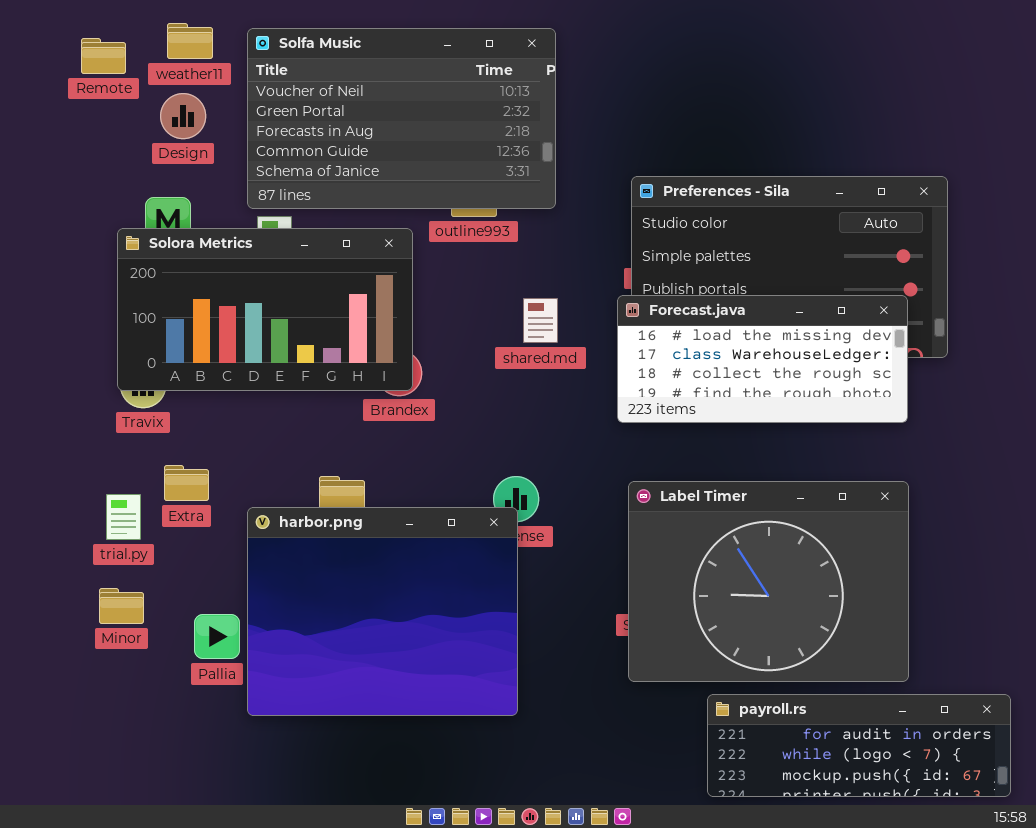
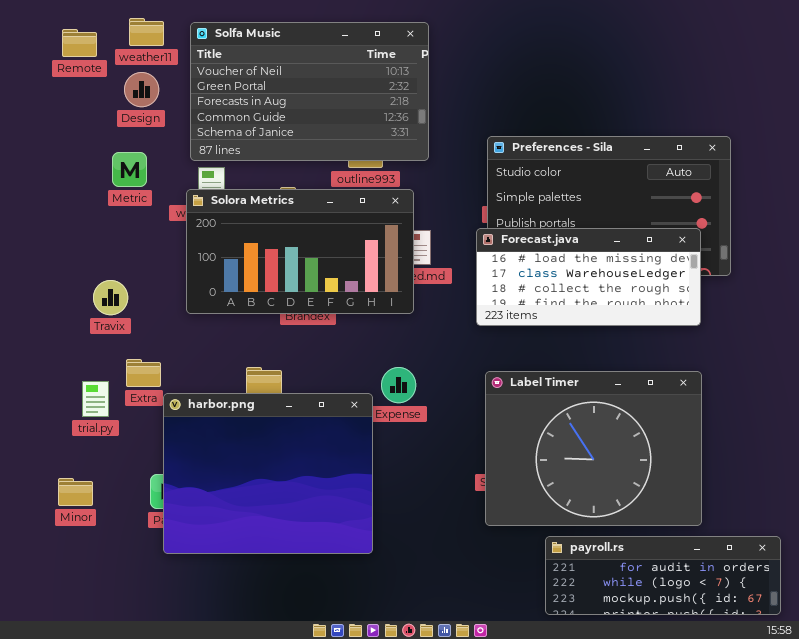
Solora Metrics: [117,228,413,391] -> [186,189,414,314], moved
harbor.png: [247,507,518,716] -> [163,393,373,554], moved
Minor: [99,588,144,624] -> [58,478,93,506], moved

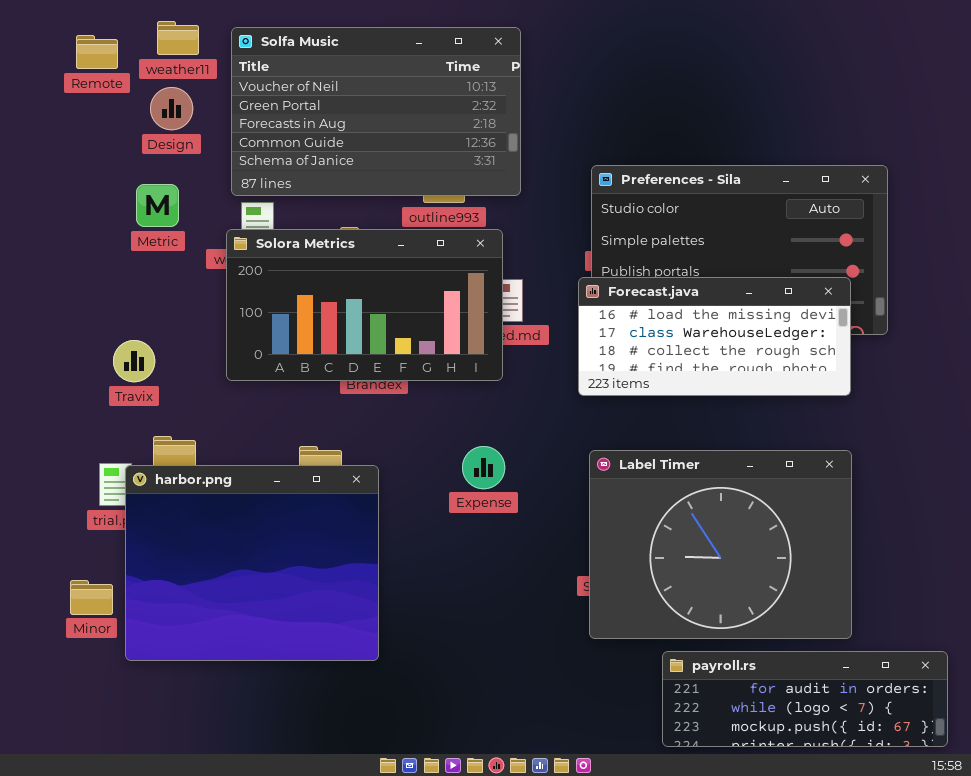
harbor.png: [163,393,373,554] -> [125,465,379,661], moved

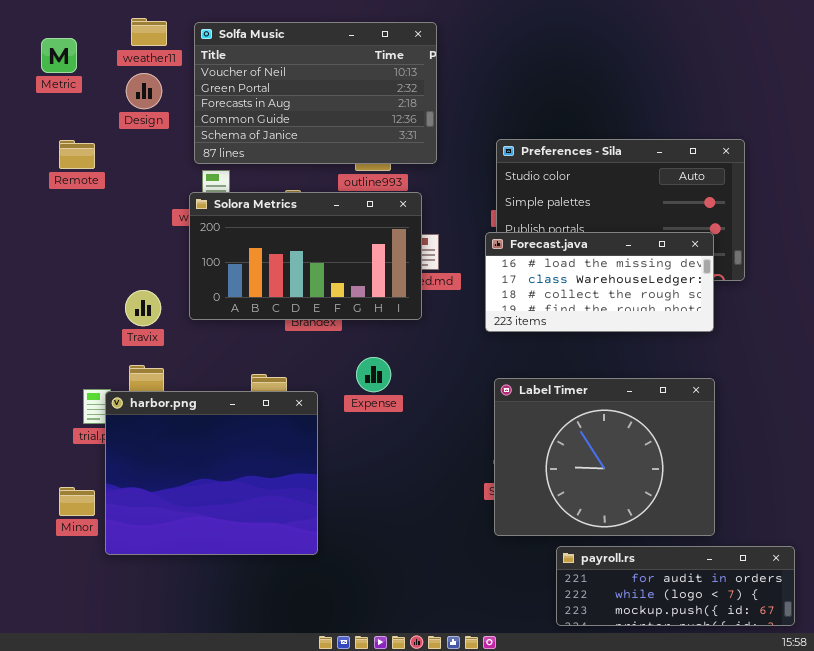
Remote: [76,35,118,69] -> [59,140,95,169], moved
Metric: [136,184,179,227] -> [41,38,77,73], moved
Travix: [113,340,155,382] -> [125,290,161,326], moved
Expense: [462,446,505,489] -> [356,357,391,392], moved

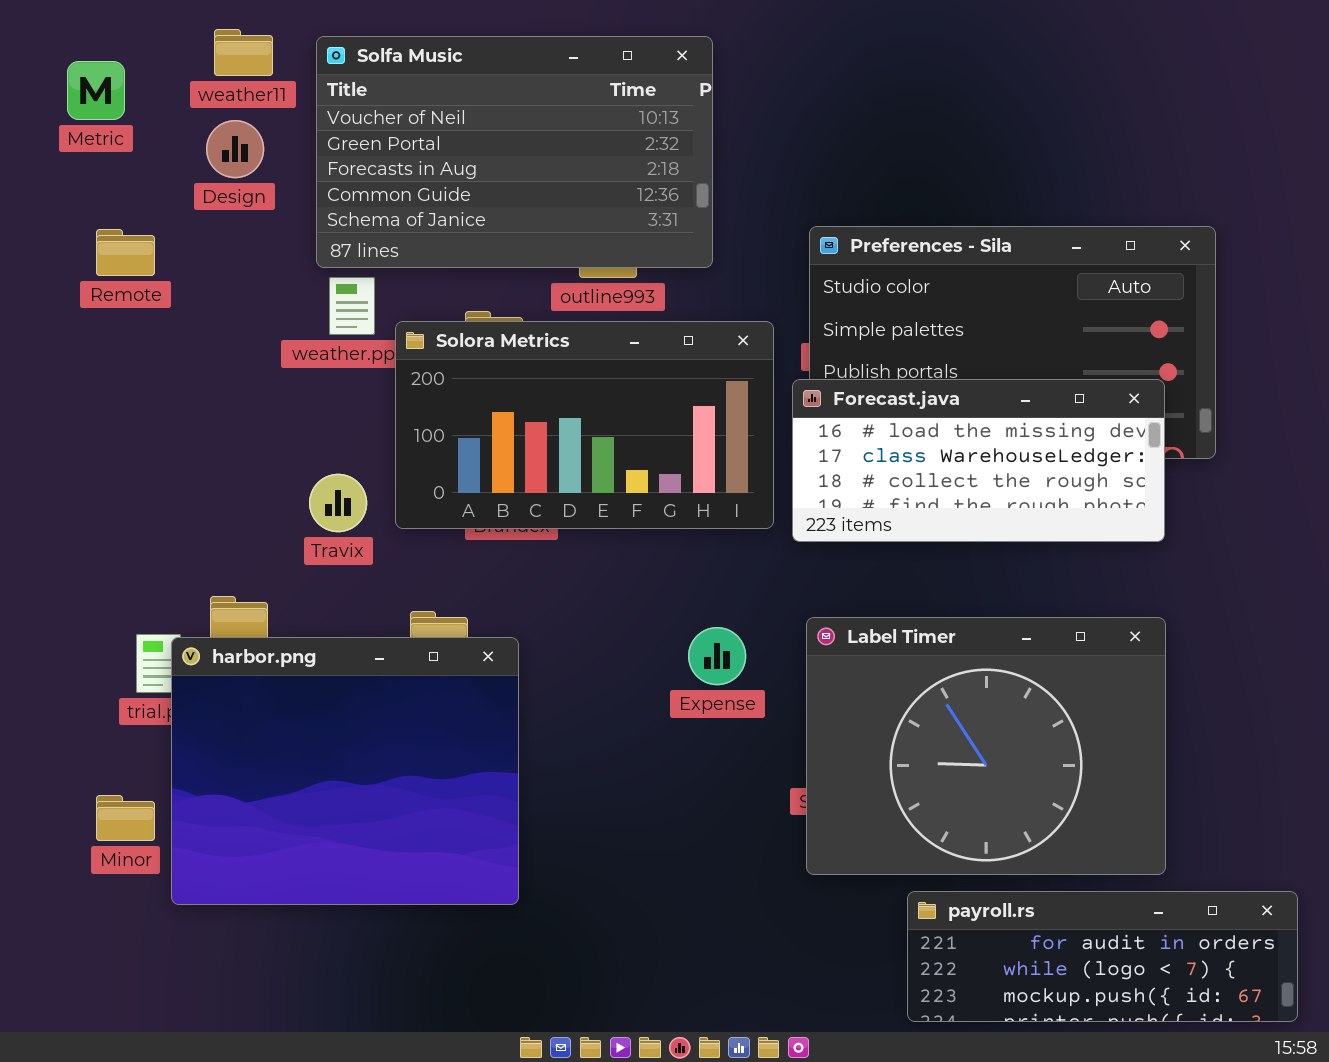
Solora Metrics: [189,192,422,320] -> [395,321,774,529], moved
Travix: [125,290,161,326] -> [309,474,367,532], moved
Expense: [356,357,391,392] -> [688,627,746,685], moved

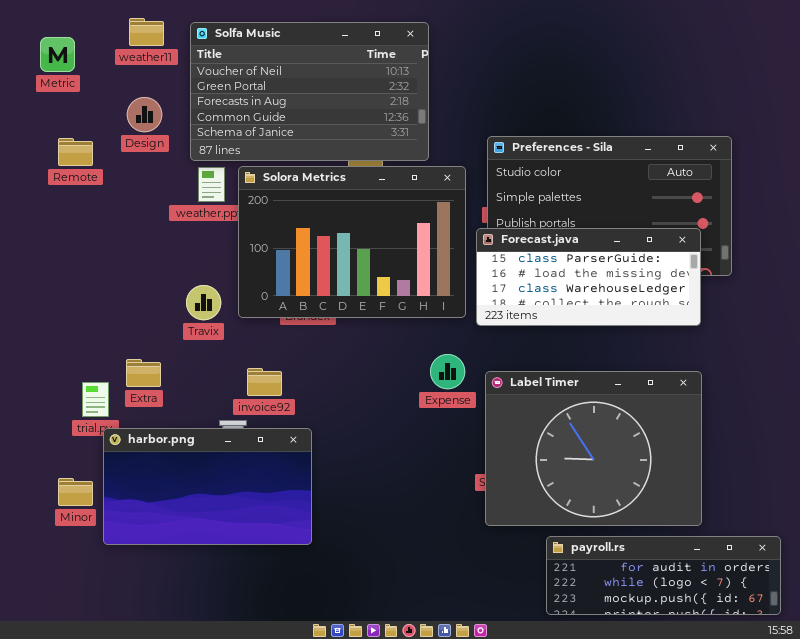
Design: [206,120,264,178] -> [127,97,162,132], moved
Solora Metrics: [395,321,774,529] -> [238,166,466,318], resized
Forecast.java: [792,379,1165,542] -> [476,228,701,326], scrolled up 1 row
Expense: [688,627,746,685] -> [430,354,465,389], moved
harbor.png: [171,637,519,905] -> [103,428,312,545], resized

